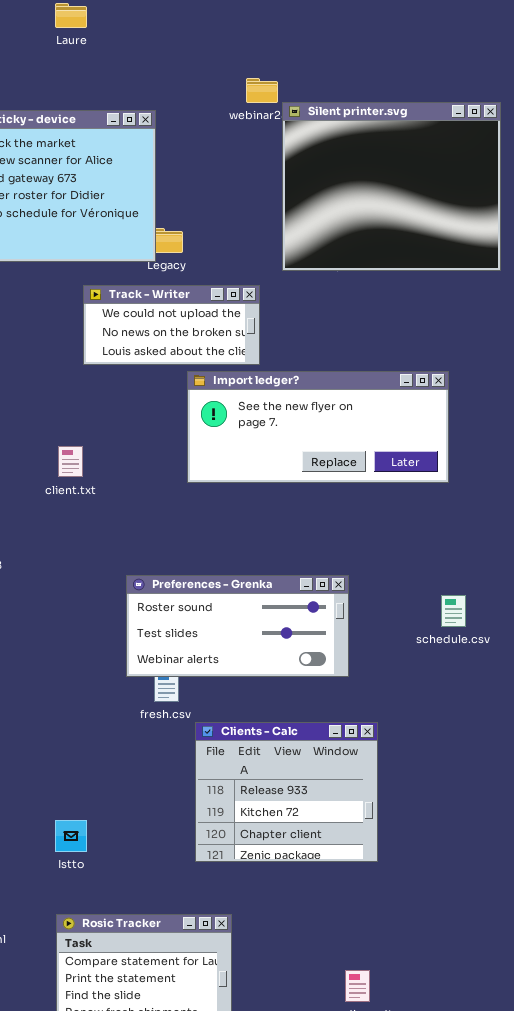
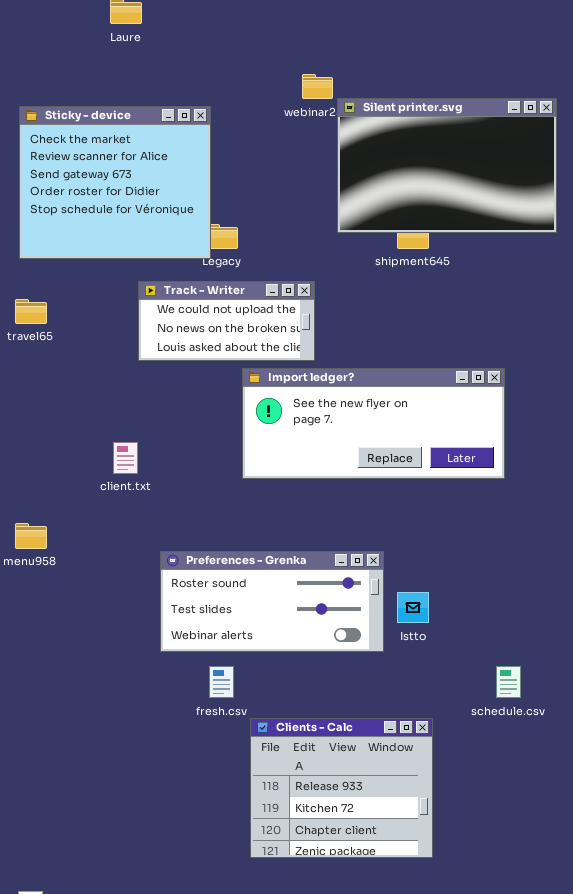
Silent printer.svg: [282,102,501,271] -> [337,98,557,233], resized
Preferences - Grenka: [126,575,349,677] -> [160,551,384,652], moved
schedule.csv: [441,595,466,627] -> [496,666,521,698], moved
Istto: [55,820,87,852] -> [397,592,429,623], moved

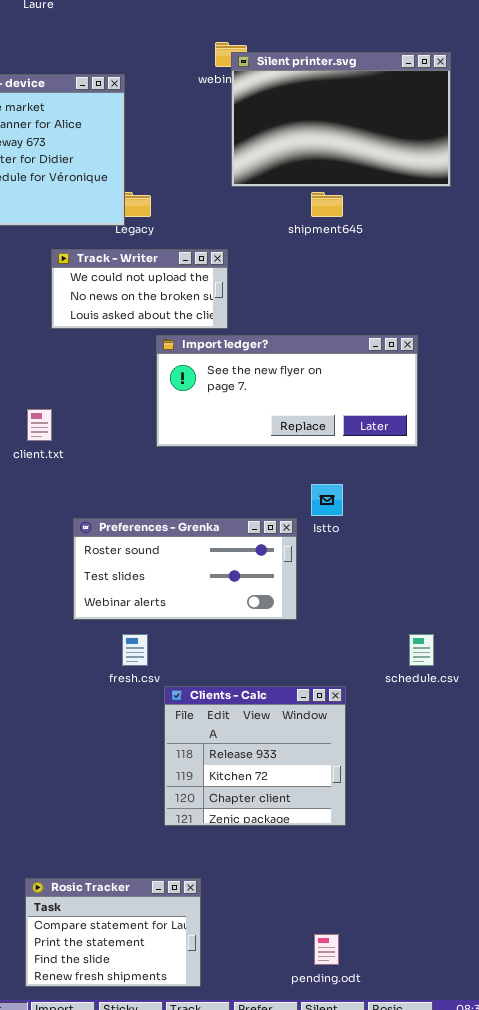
Silent printer.svg: [337,98,557,233] -> [231,52,451,187], moved
Istto: [397,592,429,623] -> [311,484,343,516], moved

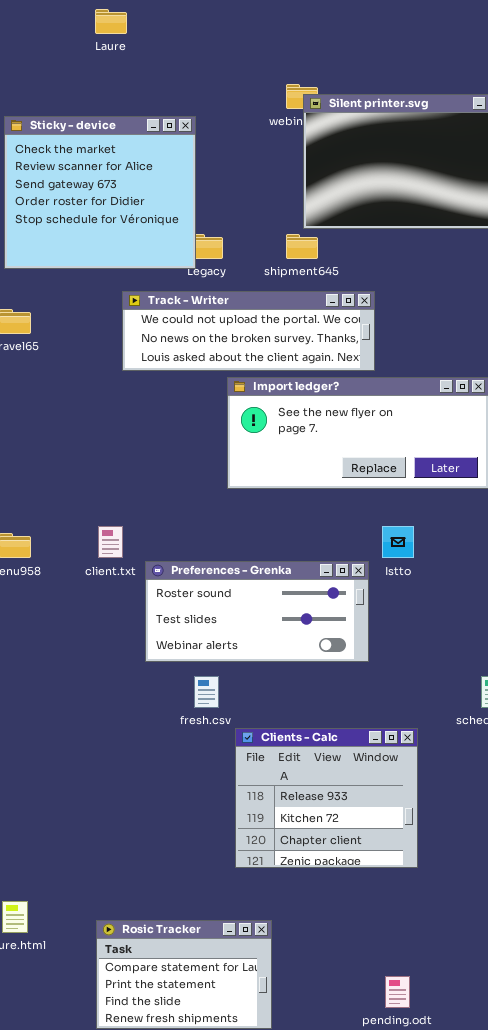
shipment645: [311,192,343,217] -> [286,234,318,259], moved
Track - Writer: [51,249,228,329] -> [122,291,375,371], resized
client.txt: [27,409,52,441] -> [98,526,123,558], moved

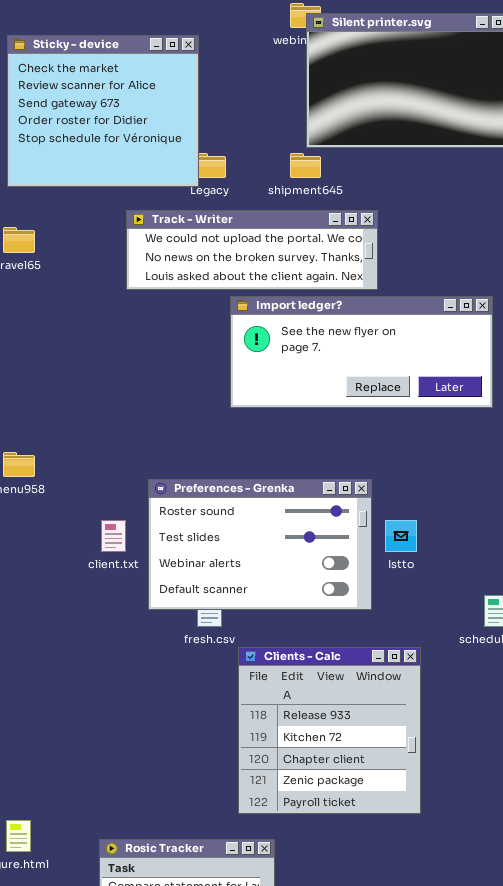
client.txt: [98,526,123,558] -> [101,520,126,552], moved
Istto: [382,526,414,558] -> [385,520,417,552], moved
Preferences - Grenka: [145,561,369,662] -> [148,479,372,610], resized
Clients - Calc: [235,728,418,868] -> [238,647,421,814], resized

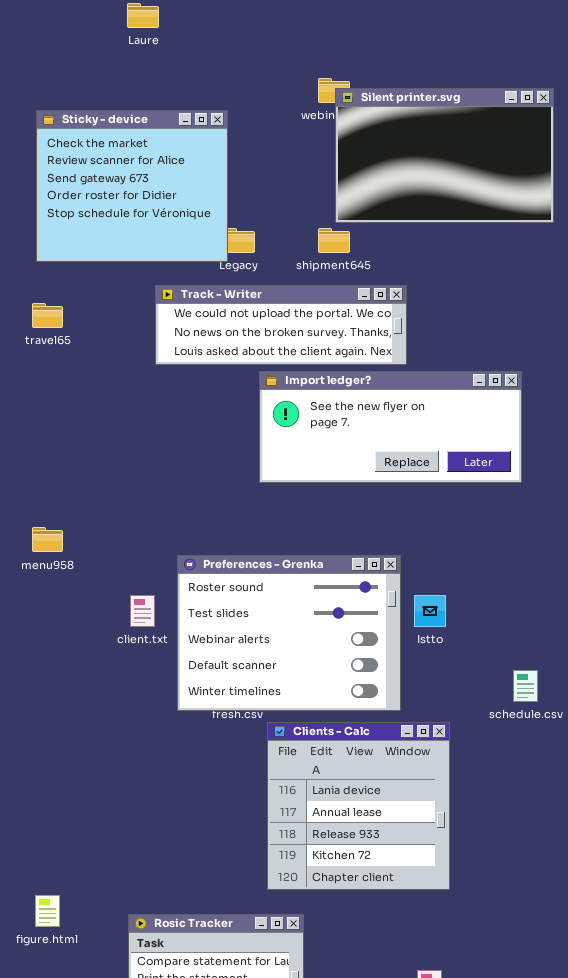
Preferences - Grenka: [148,479,372,610] -> [177,555,401,711], resized
Clients - Calc: [238,647,421,814] -> [267,722,450,890], scrolled up 2 rows

